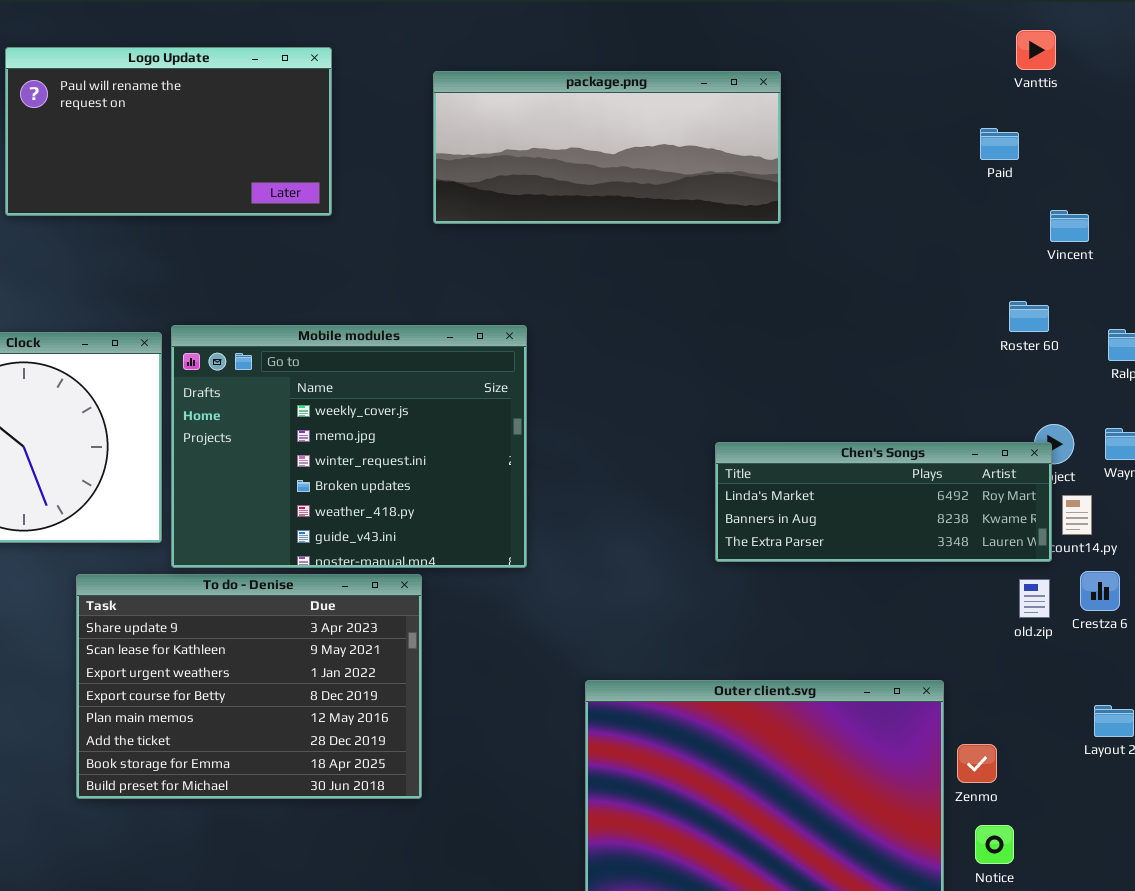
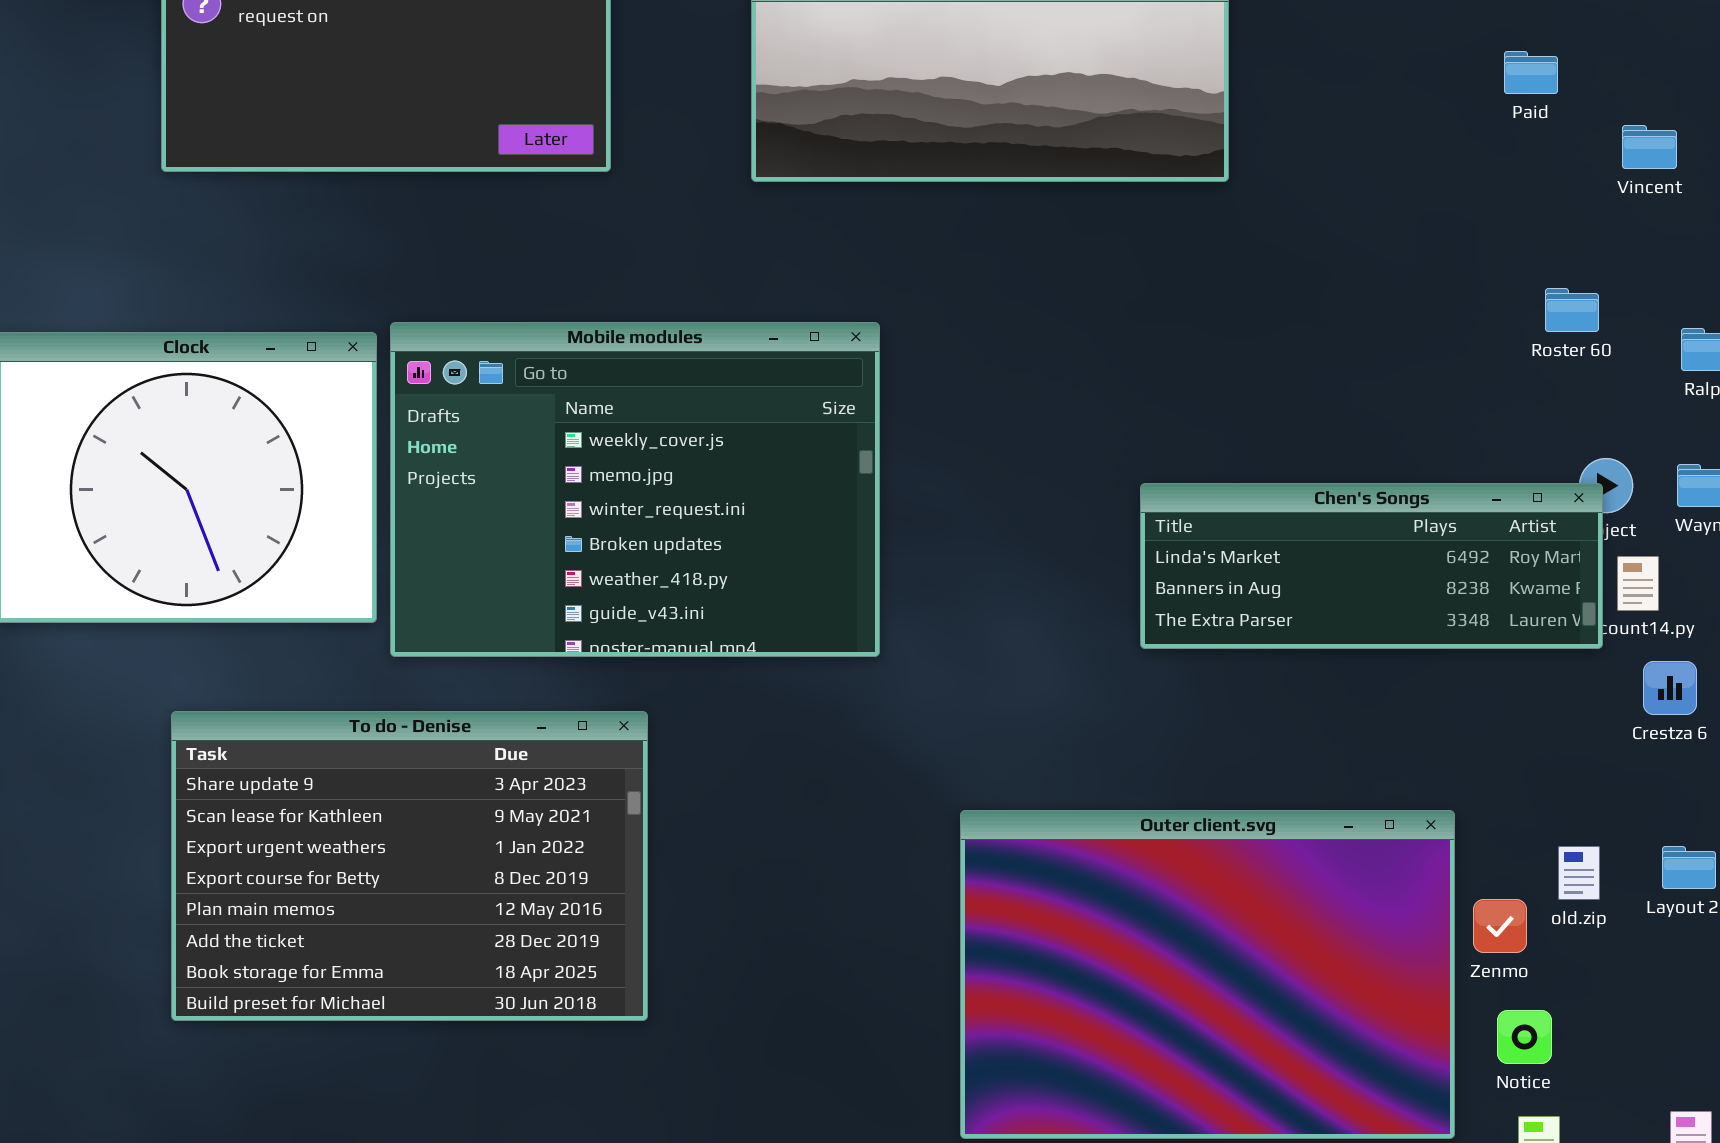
Vincent: [1050,210,1089,242] -> [1622,125,1677,169], moved
To do - Denise: [76,574,422,799] -> [171,711,648,1021], moved
old.zip: [1019,579,1050,618] -> [1558,846,1600,900], moved

